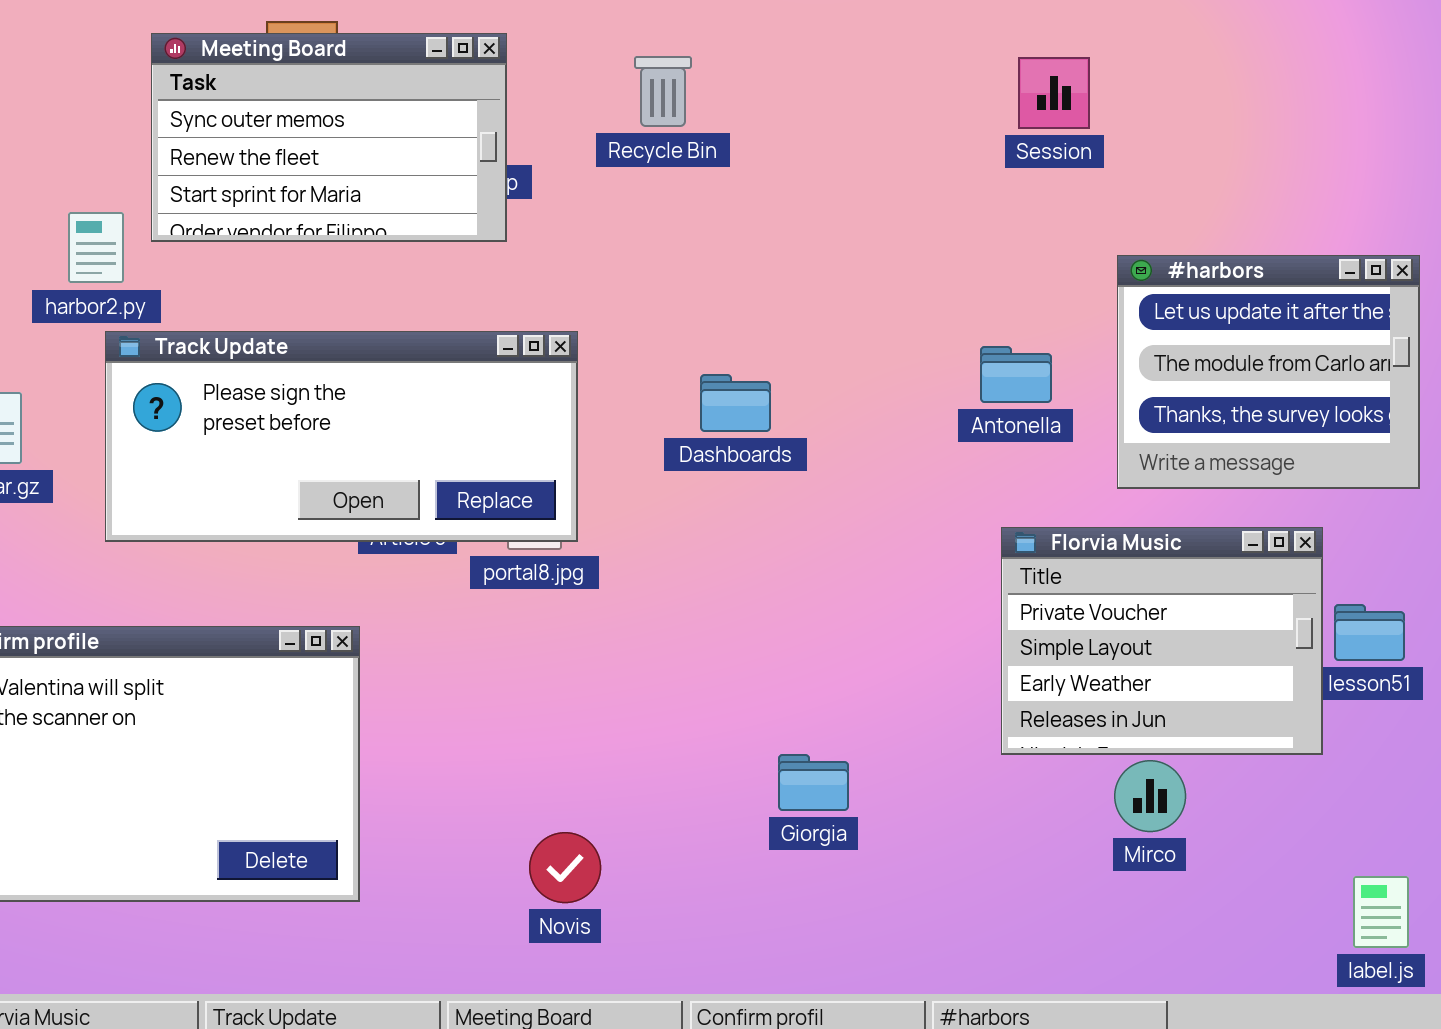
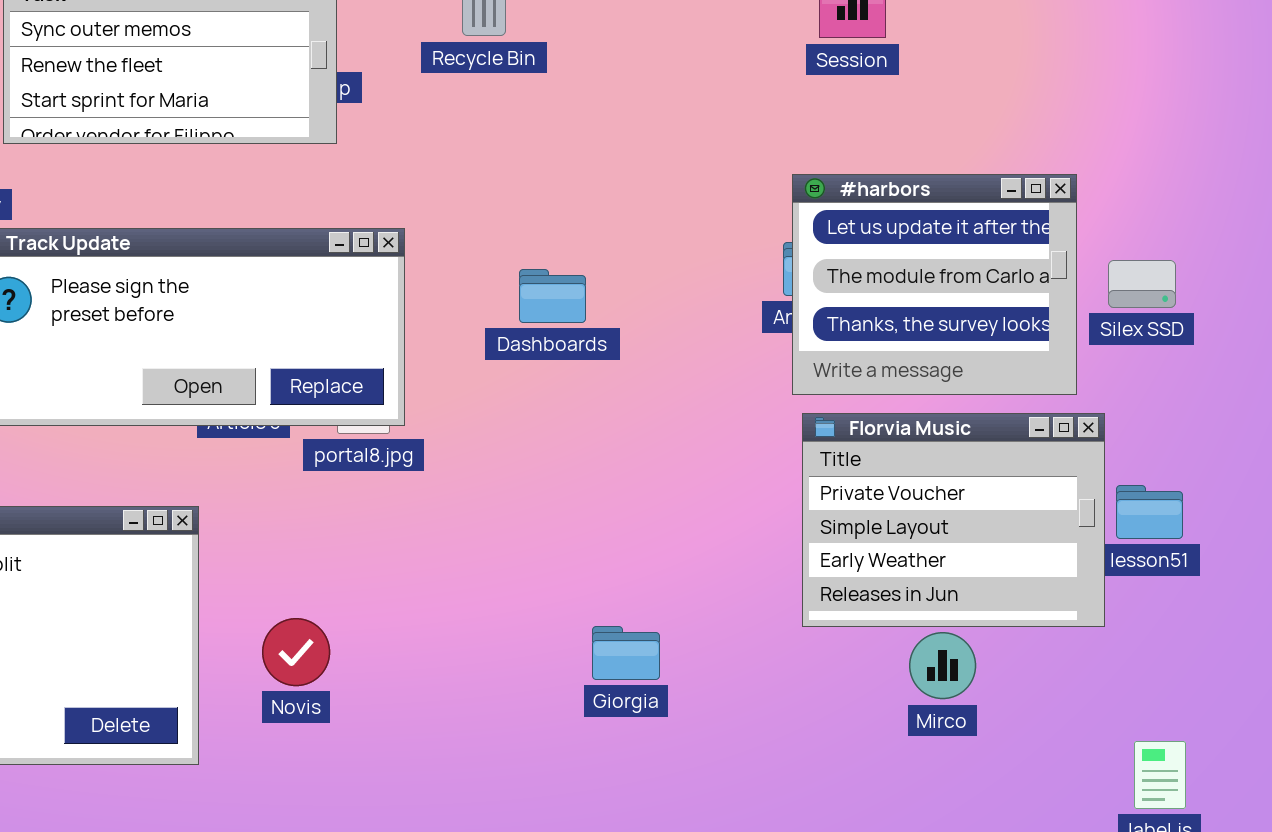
#harbors: [1117,255,1420,489] -> [792,174,1077,395], moved
Novis: [529,832,601,903] -> [262,618,330,686], moved

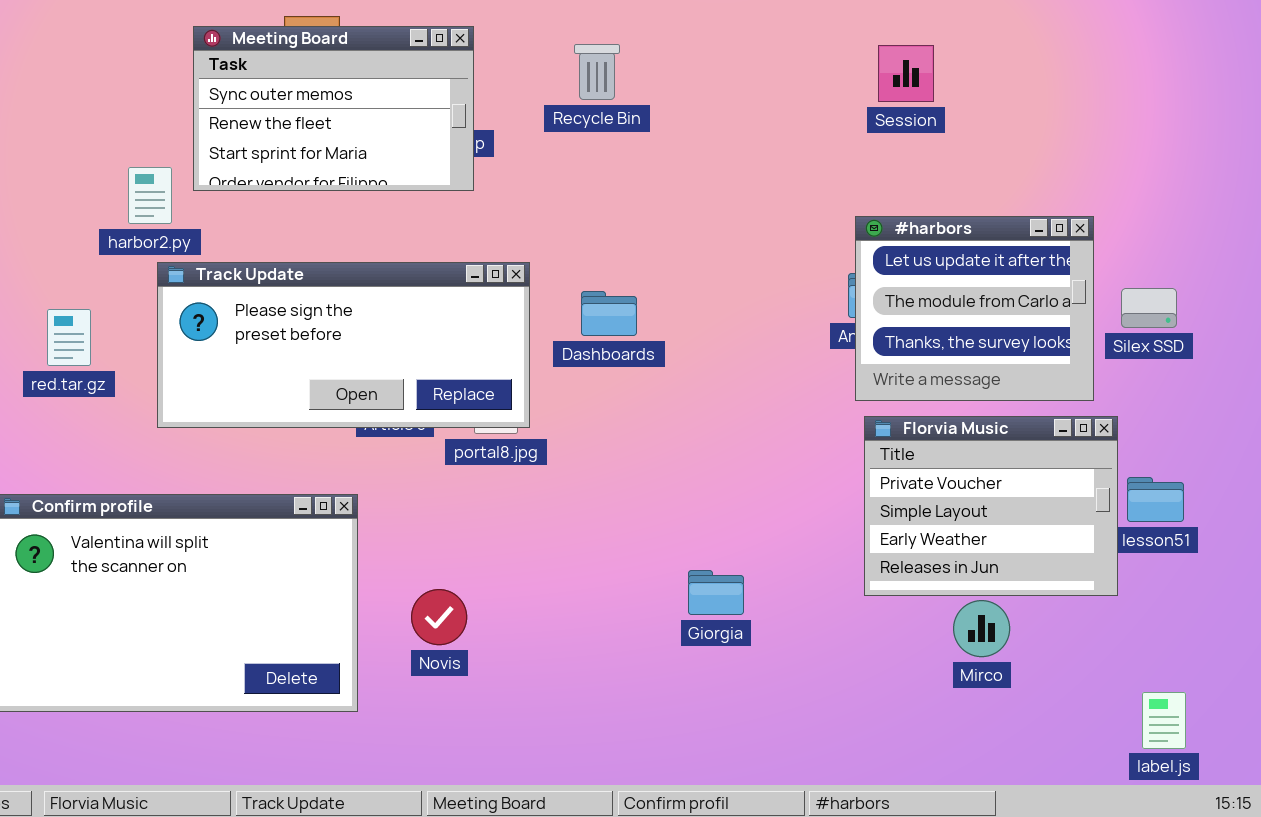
Dashboards: [519,269,586,323] -> [581,291,637,336], moved
Giorgia: [592,626,660,680] -> [688,570,744,615], moved

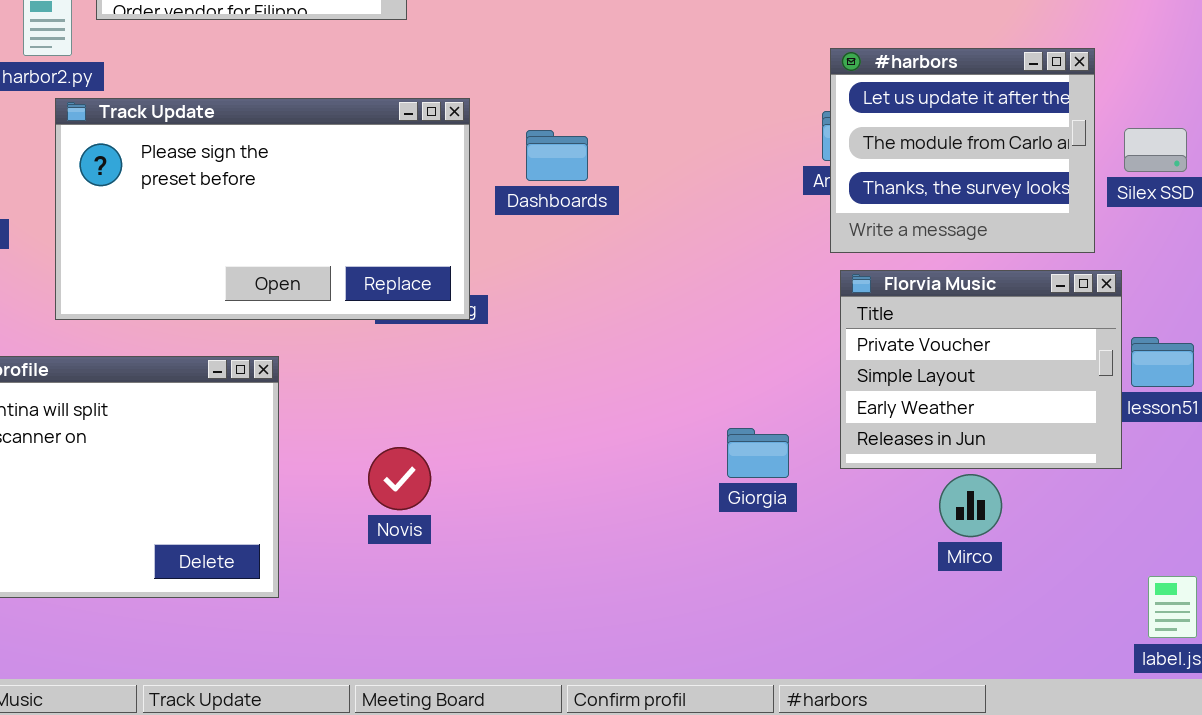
Track Update: [157,262,530,428] -> [55,98,470,320], resized
Giorgia: [688,570,744,615] -> [727,428,789,478], moved
Novis: [411,589,467,645] -> [368,447,431,510], moved

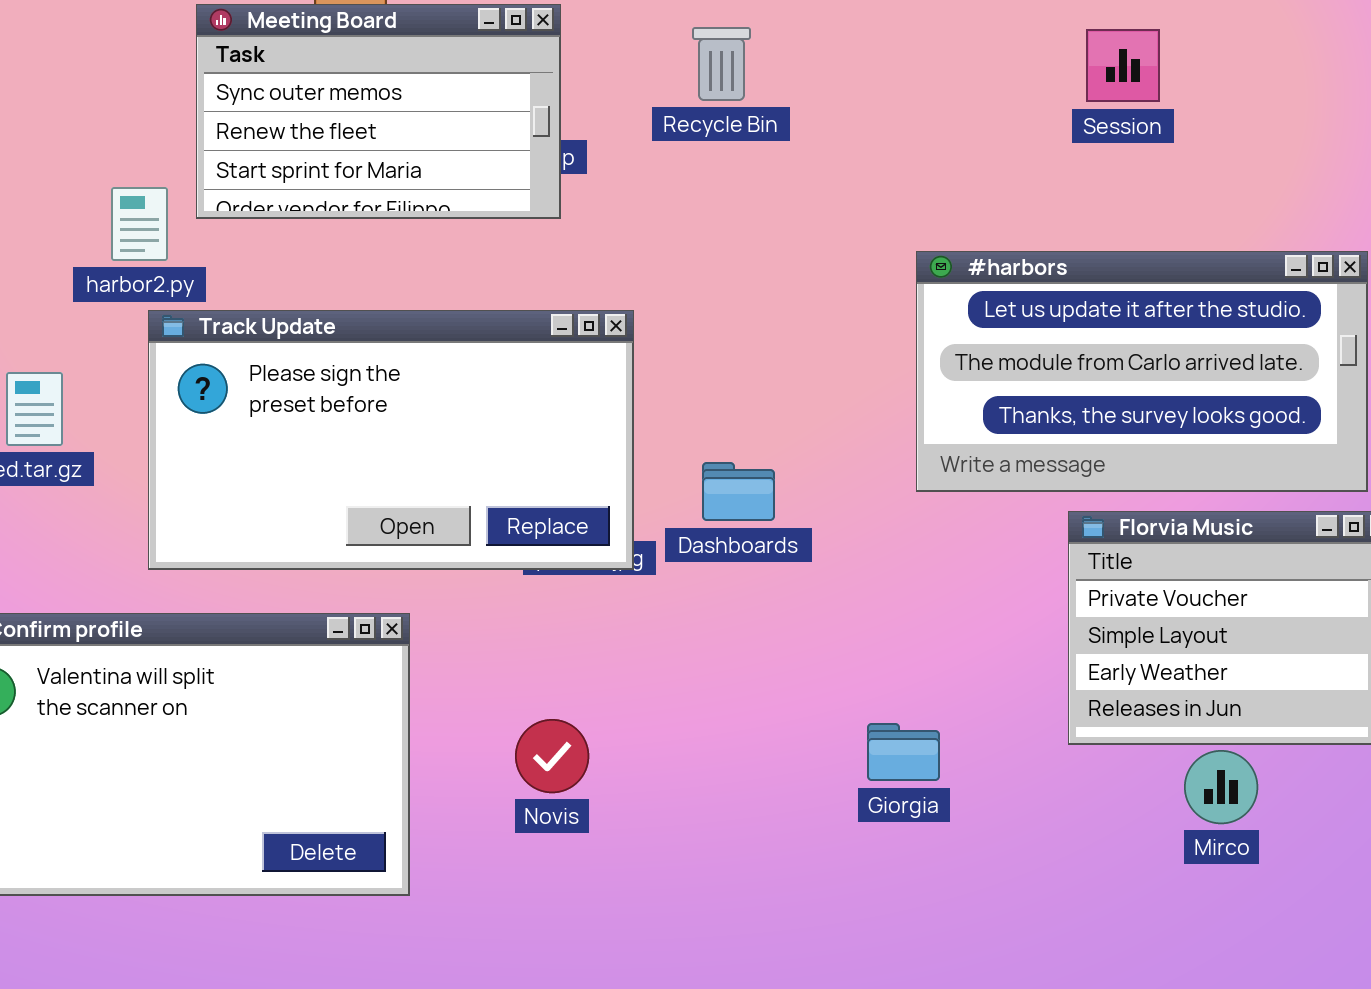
#harbors: [830,48,1095,253] -> [916,251,1368,492], resized
Dashboards: [526,130,588,181] -> [702,462,775,521], moved
Giorgia: [727,428,789,478] -> [867,723,940,781], moved

